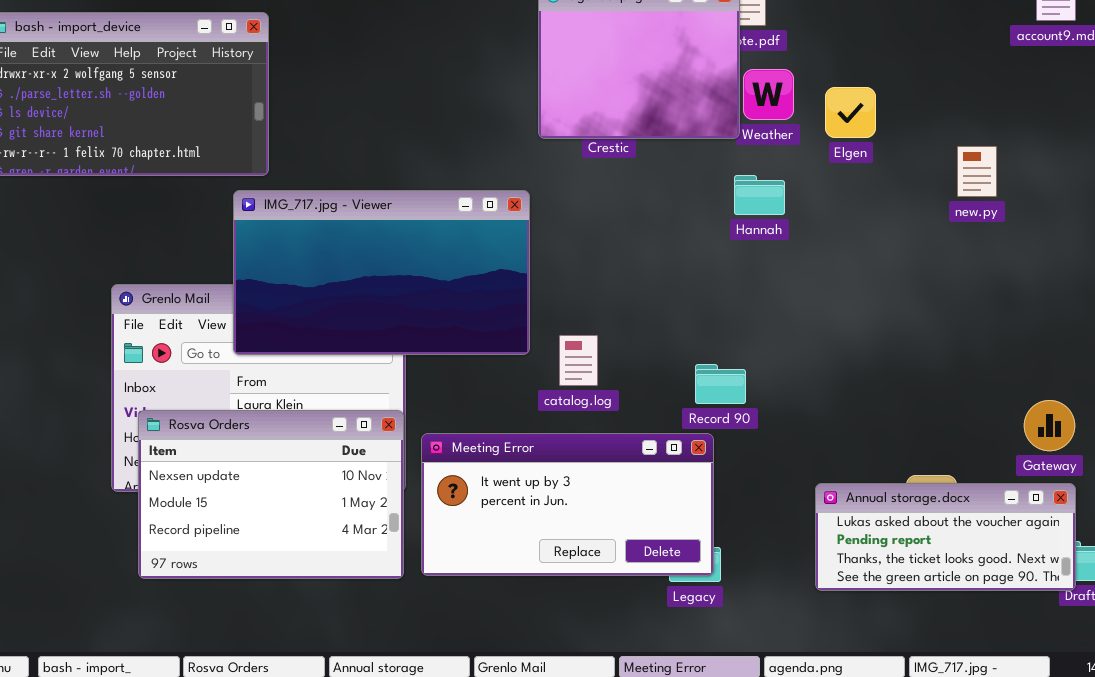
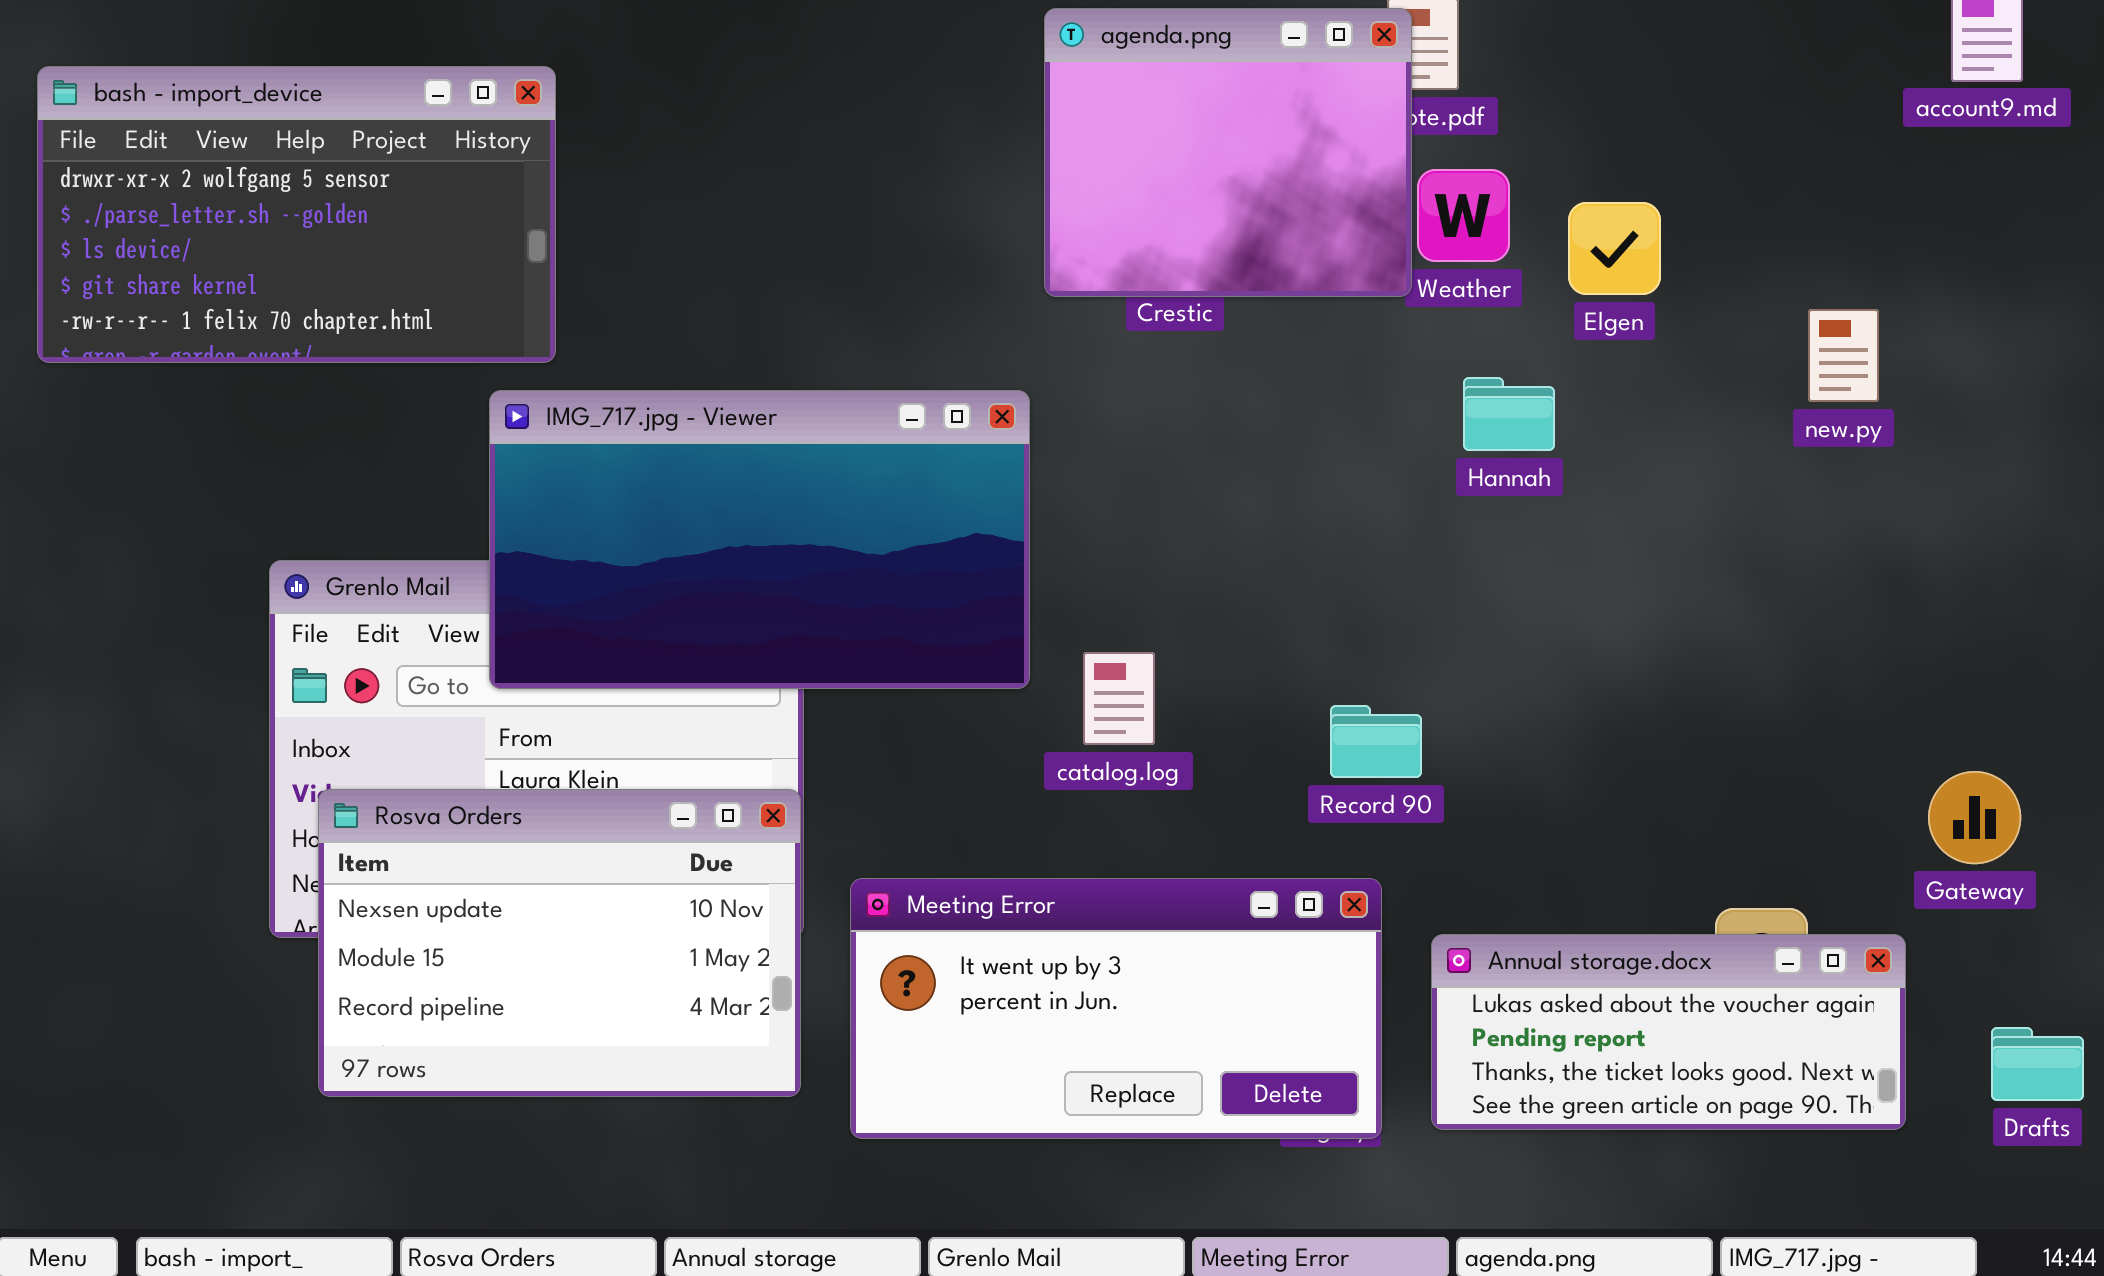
Hannah: [734,175,785,215] -> [1463,377,1555,451], moved
Meeting Error: [421,433,714,576] -> [850,878,1382,1139], moved
Annual storage.docx: [815,483,1076,591] -> [1431,934,1906,1130], moved

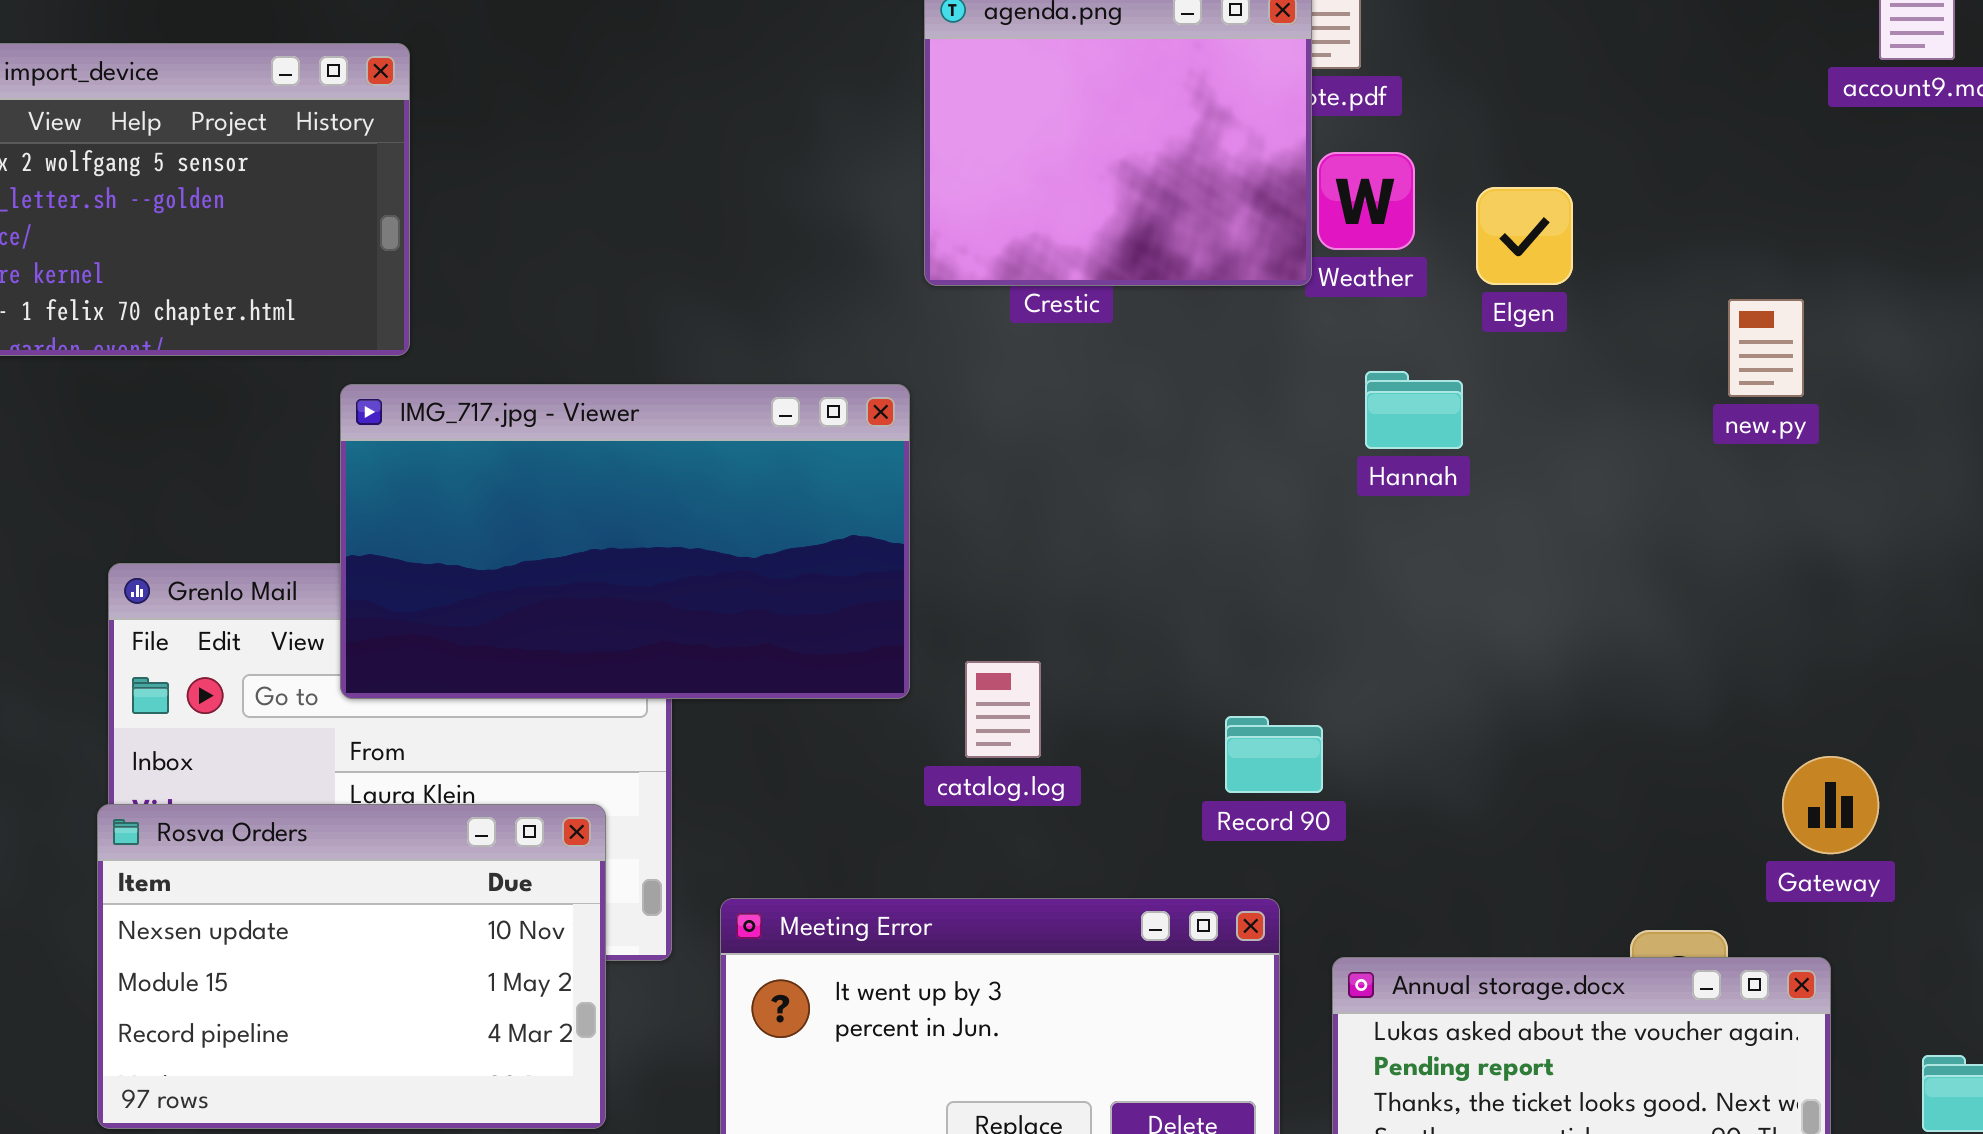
Gateway: [1928,771,2021,864] -> [1782,756,1879,854], moved
Rosva Orders: [318,789,801,1097] -> [97,804,606,1129], moved

